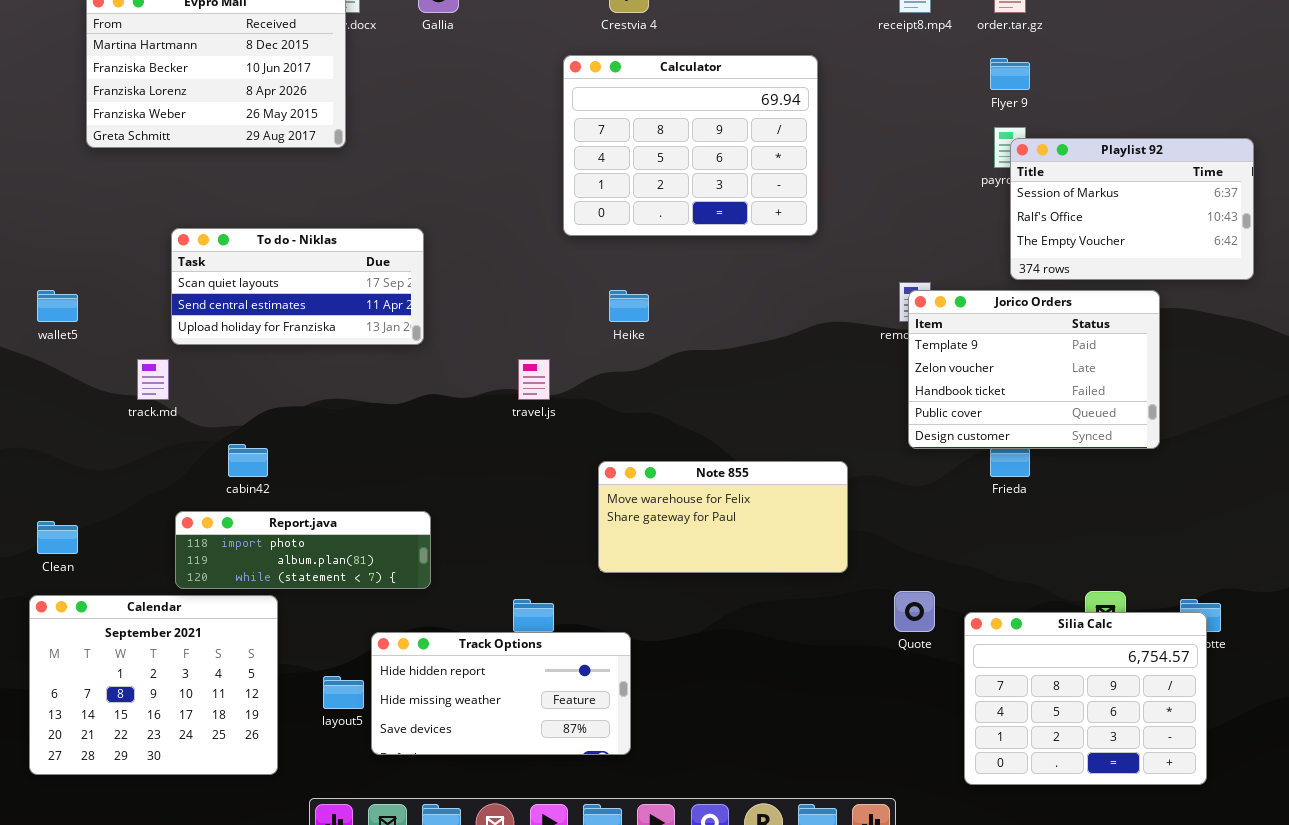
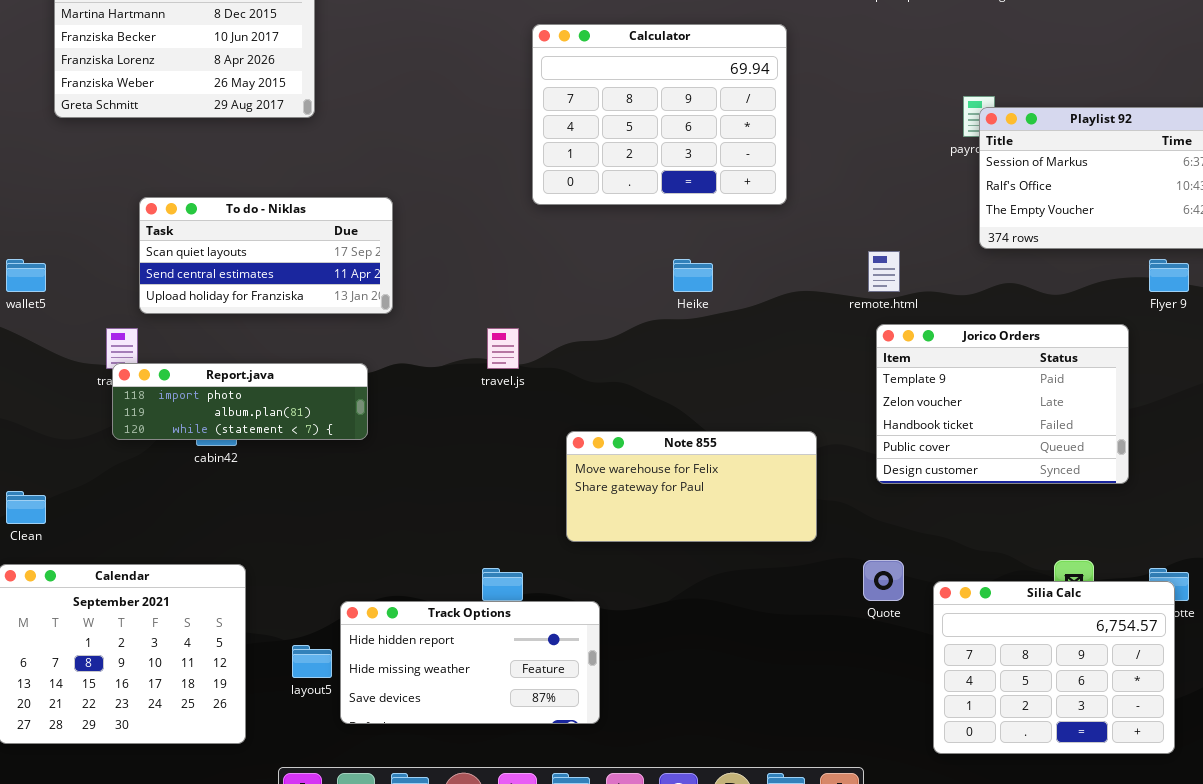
Flyer 9: [990,58,1030,90] -> [1149,259,1189,292], moved
Heike: [609,290,649,322] -> [673,259,713,292], moved
Jorico Orders: [908,290,1160,449] -> [876,324,1129,484], moved
Report.java: [175,511,431,589] -> [112,363,368,440], moved

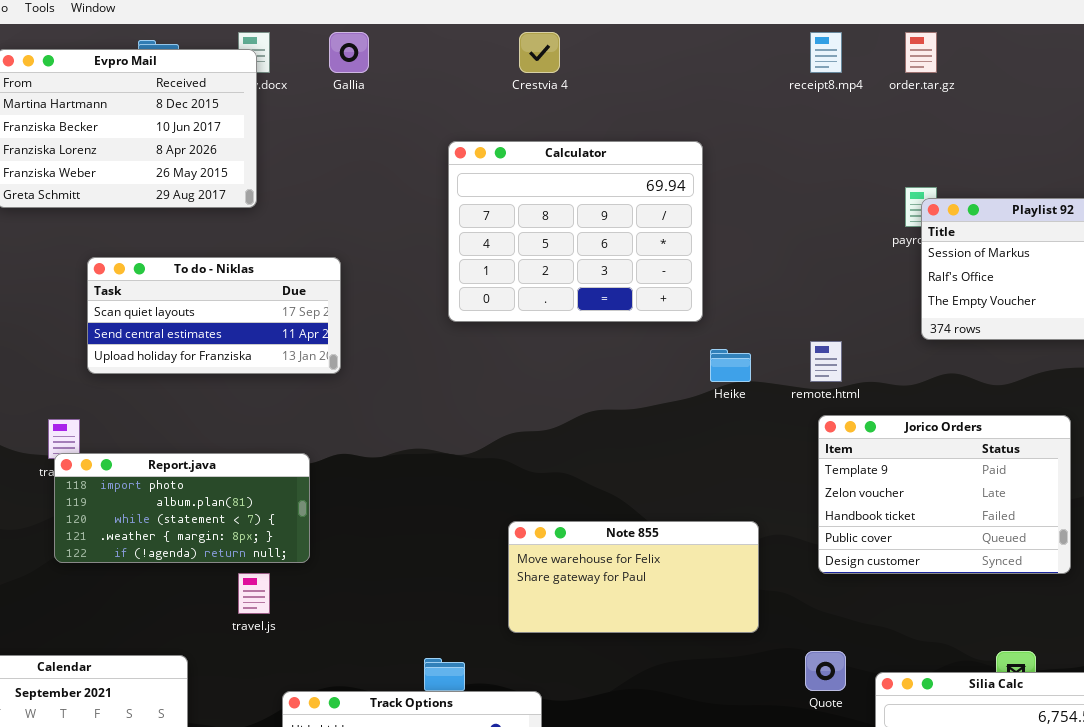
Calculator: [532,24,787,205] -> [448,141,703,322], moved
To do - Niklas: [139,197,393,314] -> [87,257,341,374], moved
Heike: [673,259,713,292] -> [710,349,751,382], moved
travel.js: [487,328,519,369] -> [238,573,270,614], moved
Report.java: [112,363,368,440] -> [54,453,310,563], resized

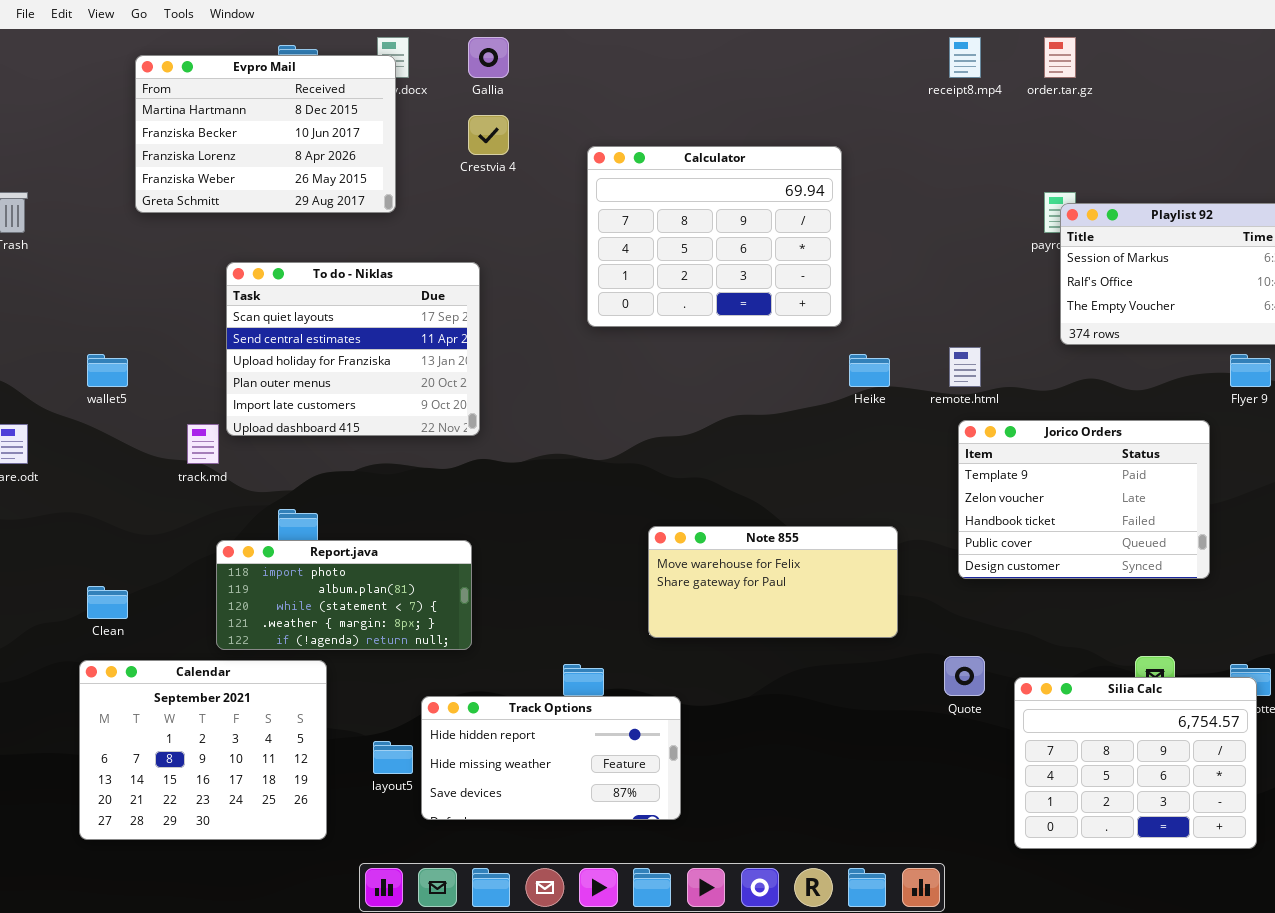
Crestvia 4: [519,32,560,73] -> [468,115,509,155], moved
To do - Niklas: [87,257,341,374] -> [226,262,480,436], resized
Report.java: [54,453,310,563] -> [216,540,472,650], moved

